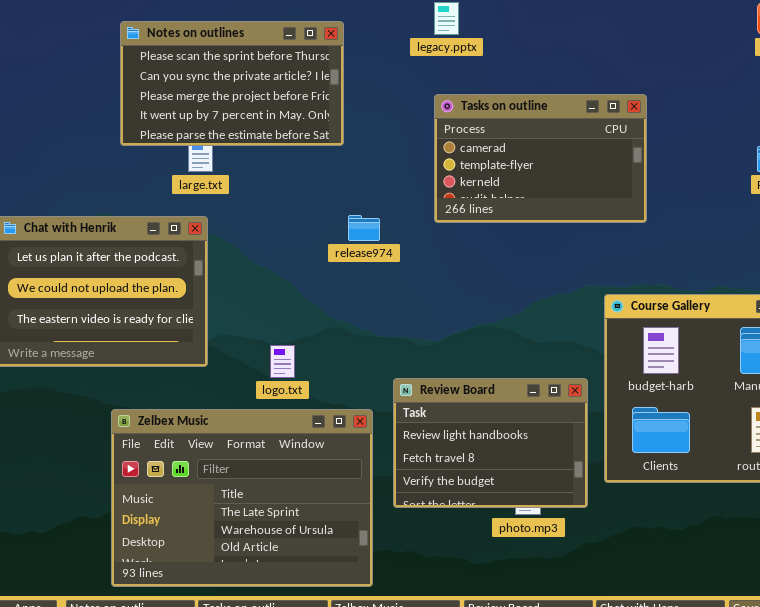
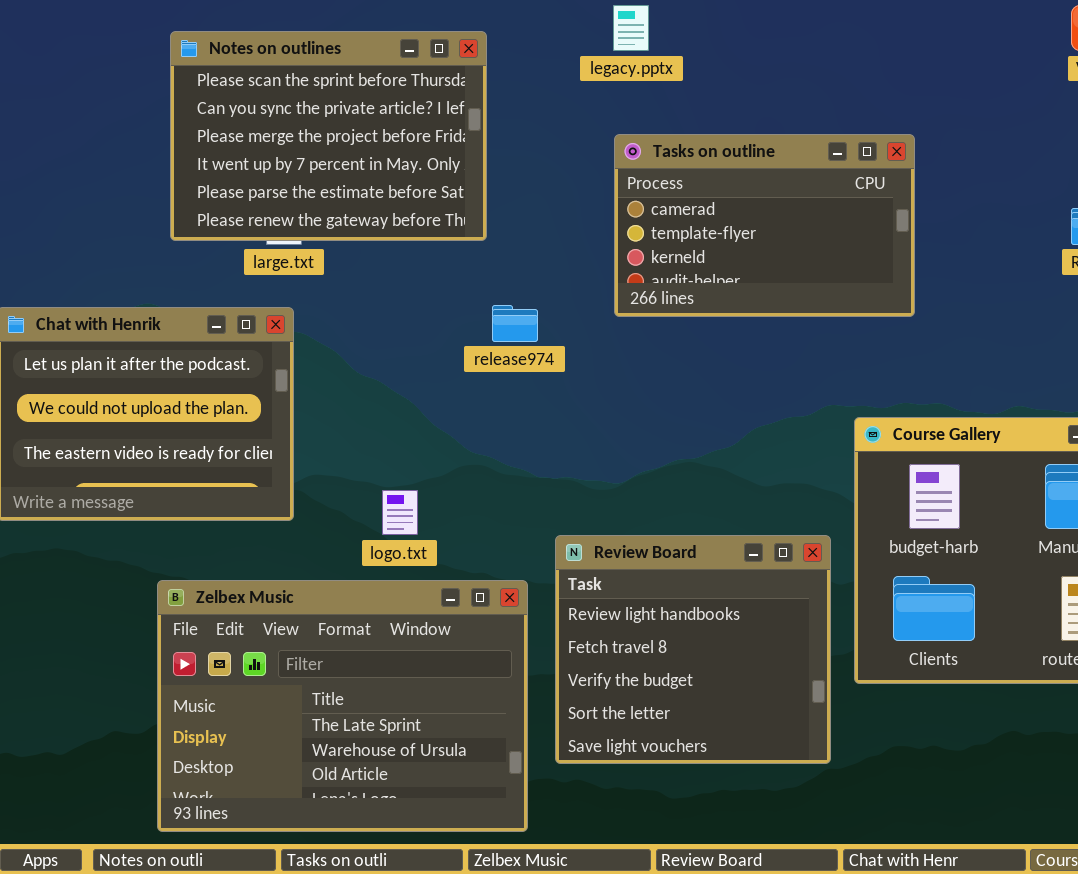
Notes on outlines: [120,21,344,146] -> [170,31,487,241], resized
Review Board: [393,378,588,508] -> [555,535,831,764], resized

